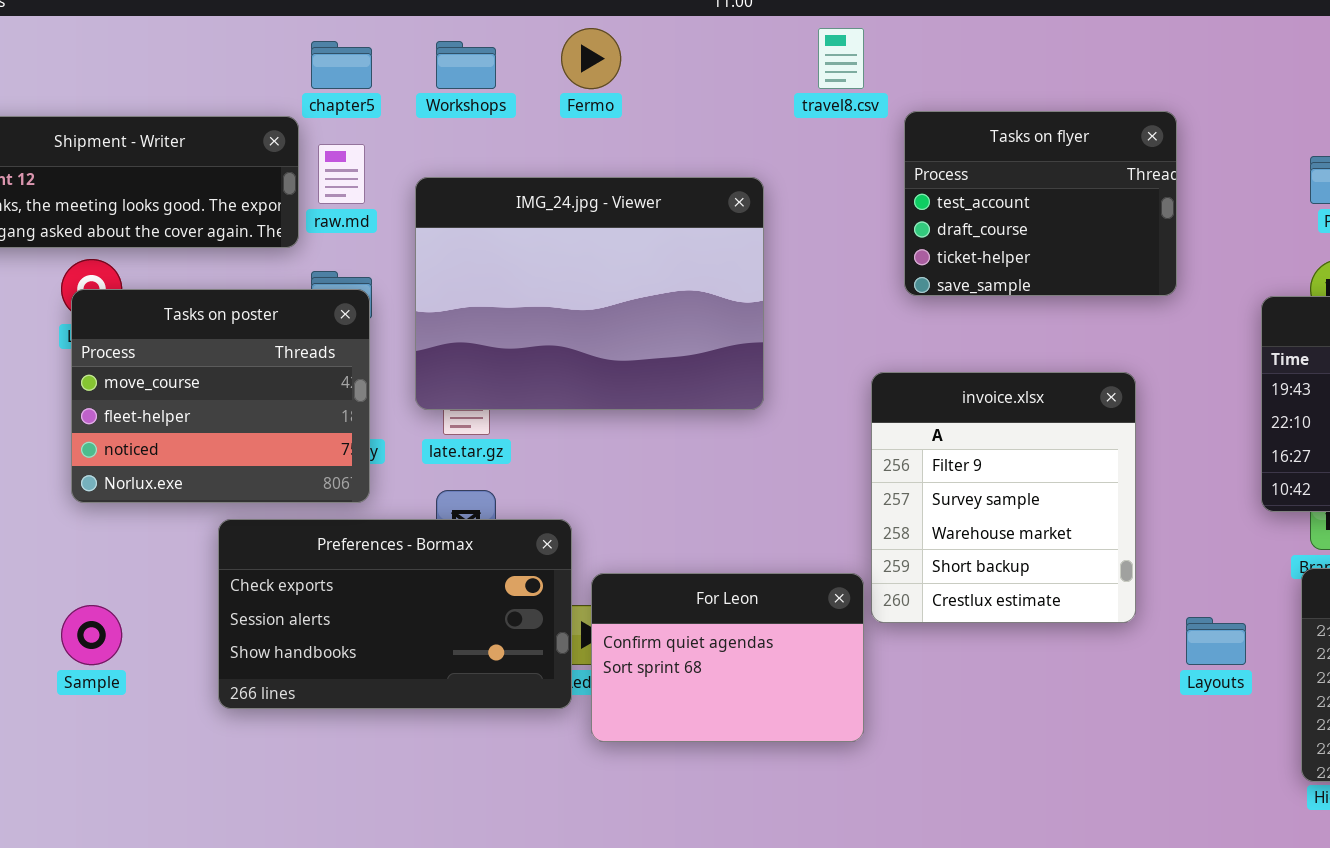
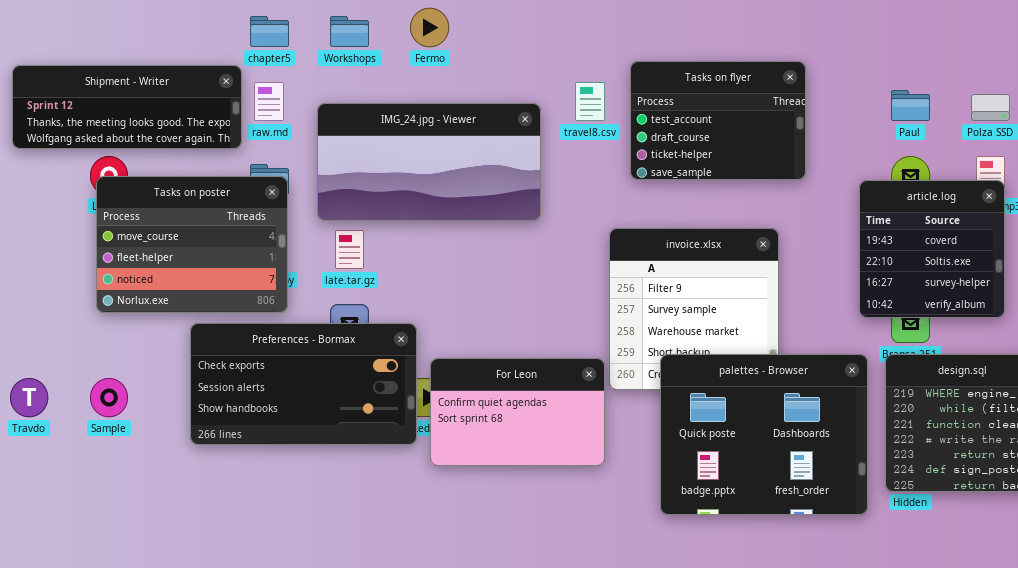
travel8.csv: [818,28,864,89] -> [575,82,605,121], moved
IMG_24.jpg - Viewer: [415,177,764,410] -> [317,103,541,221], resized
palettes - Browser: none -> [660,354,868,515], opened

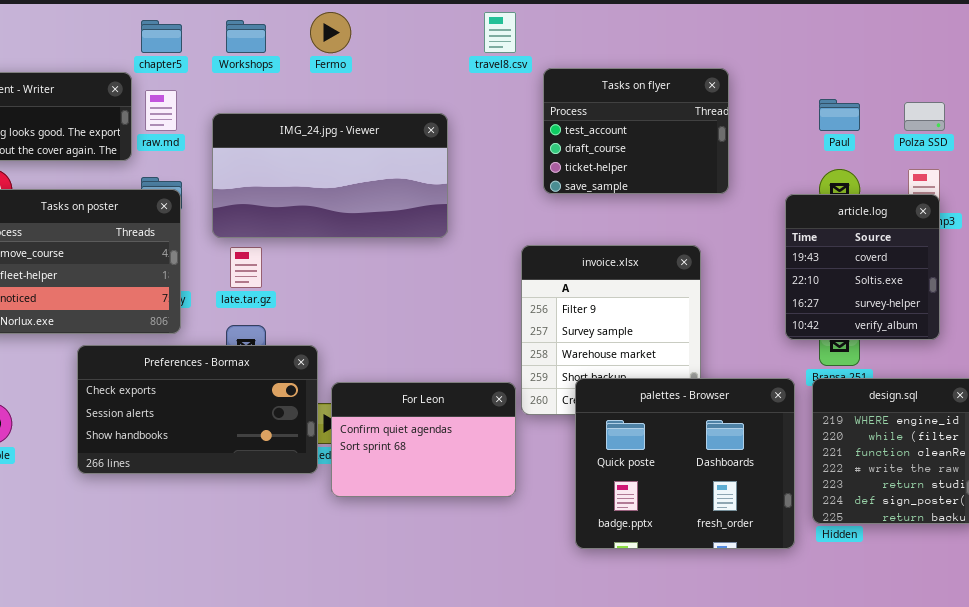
travel8.csv: [575,82,605,121] -> [484,12,516,53], moved

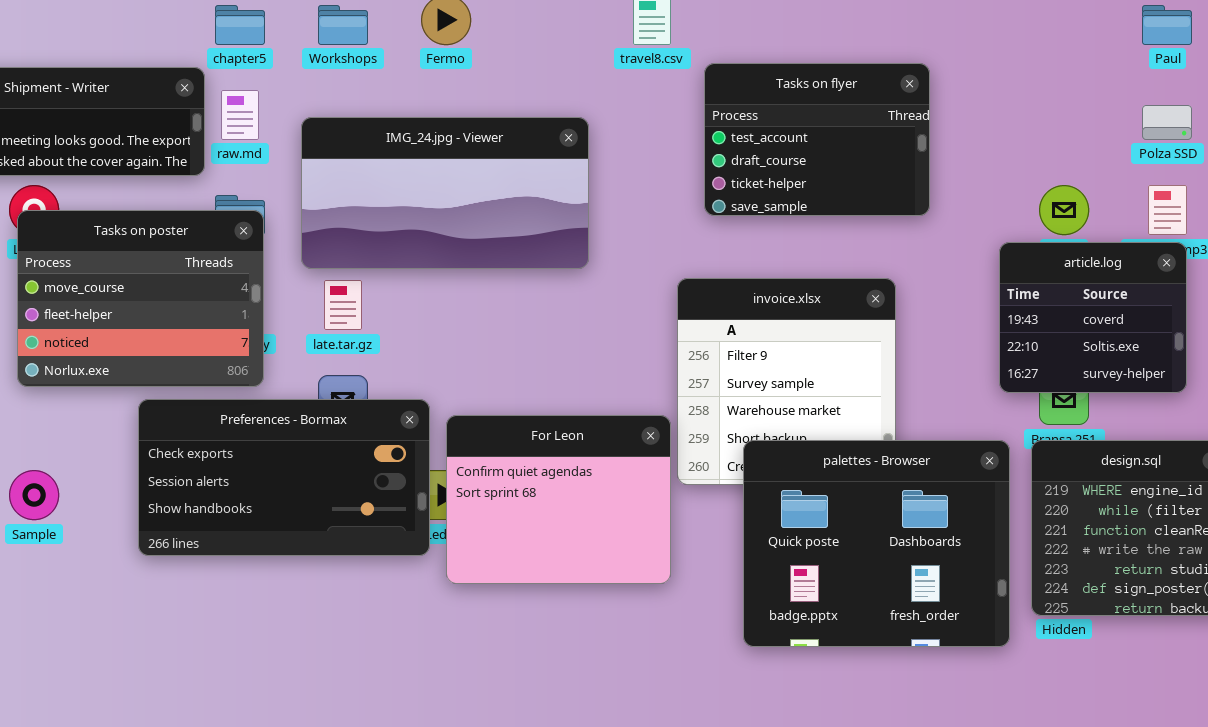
Paul: [819,99,860,131] -> [1142,5,1192,45], moved
article.log: [785,194,940,340] -> [999,242,1187,393], resized
For Leon: [331,382,516,497] -> [446,415,671,584], resized

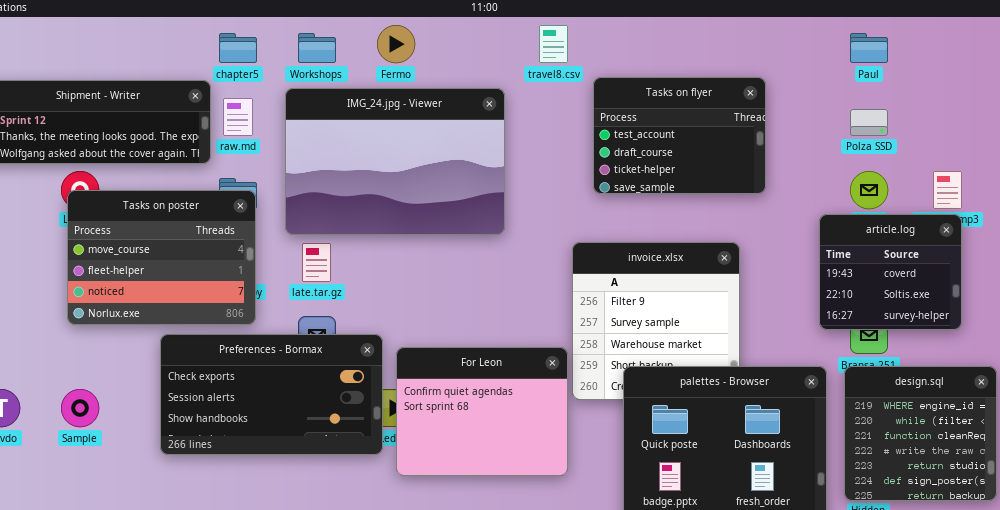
Paul: [1142,5,1192,45] -> [850,33,888,63], moved
Polza SSD: [1142,105,1192,140] -> [850,109,888,136], moved
IMG_24.jpg - Viewer: [301,117,589,269] -> [285,88,505,235], resized

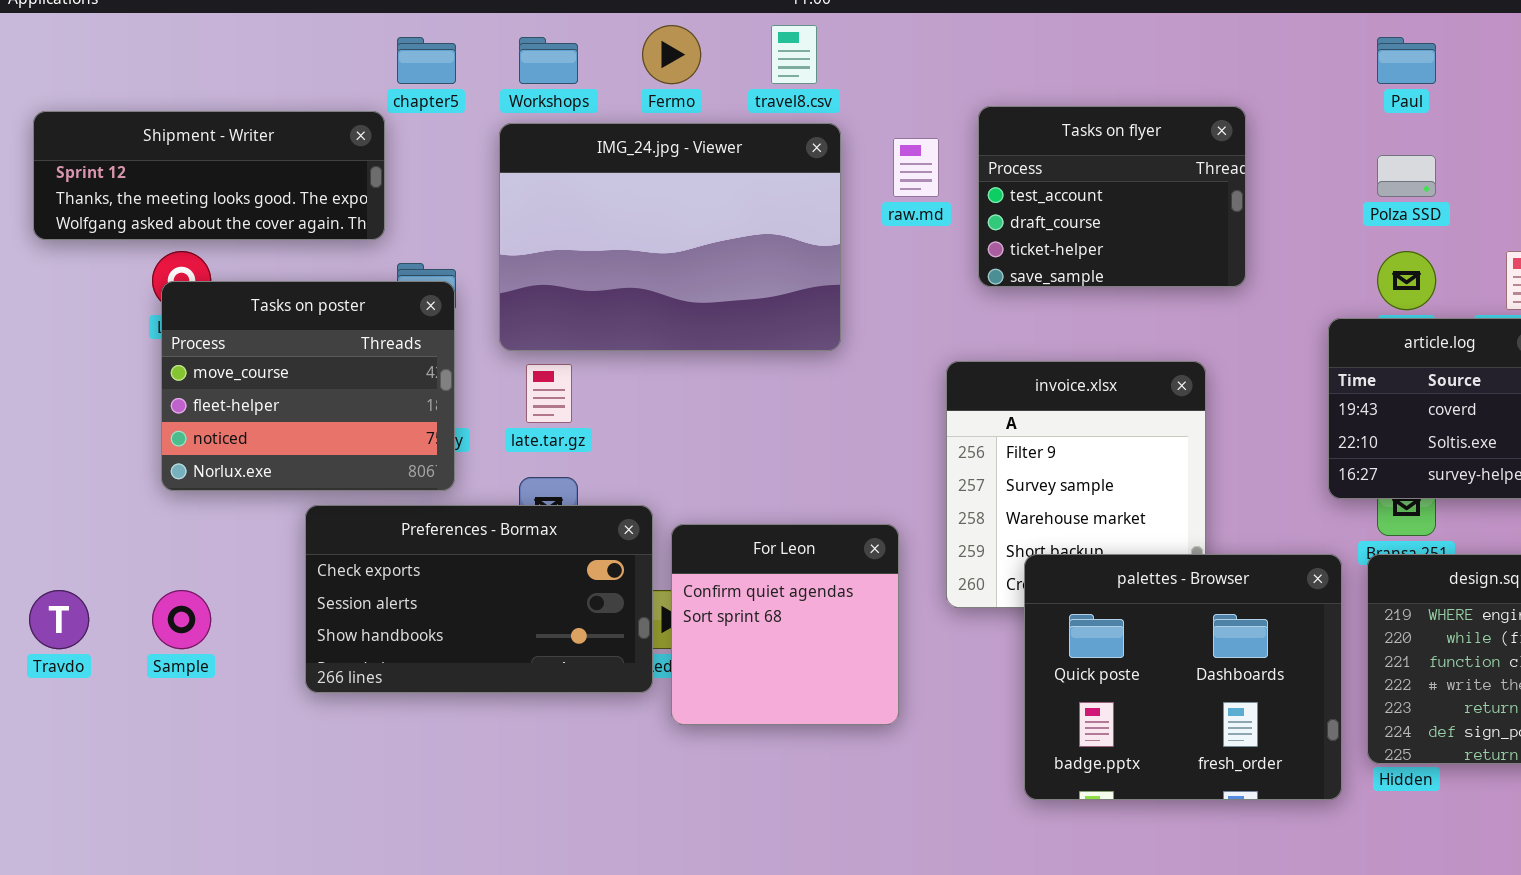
travel8.csv: [539,25,568,63] -> [771,25,817,84], moved
raw.md: [223,98,253,136] -> [893,138,939,197], moved
For Leon: [396,347,568,476] -> [671,524,899,725], resized

